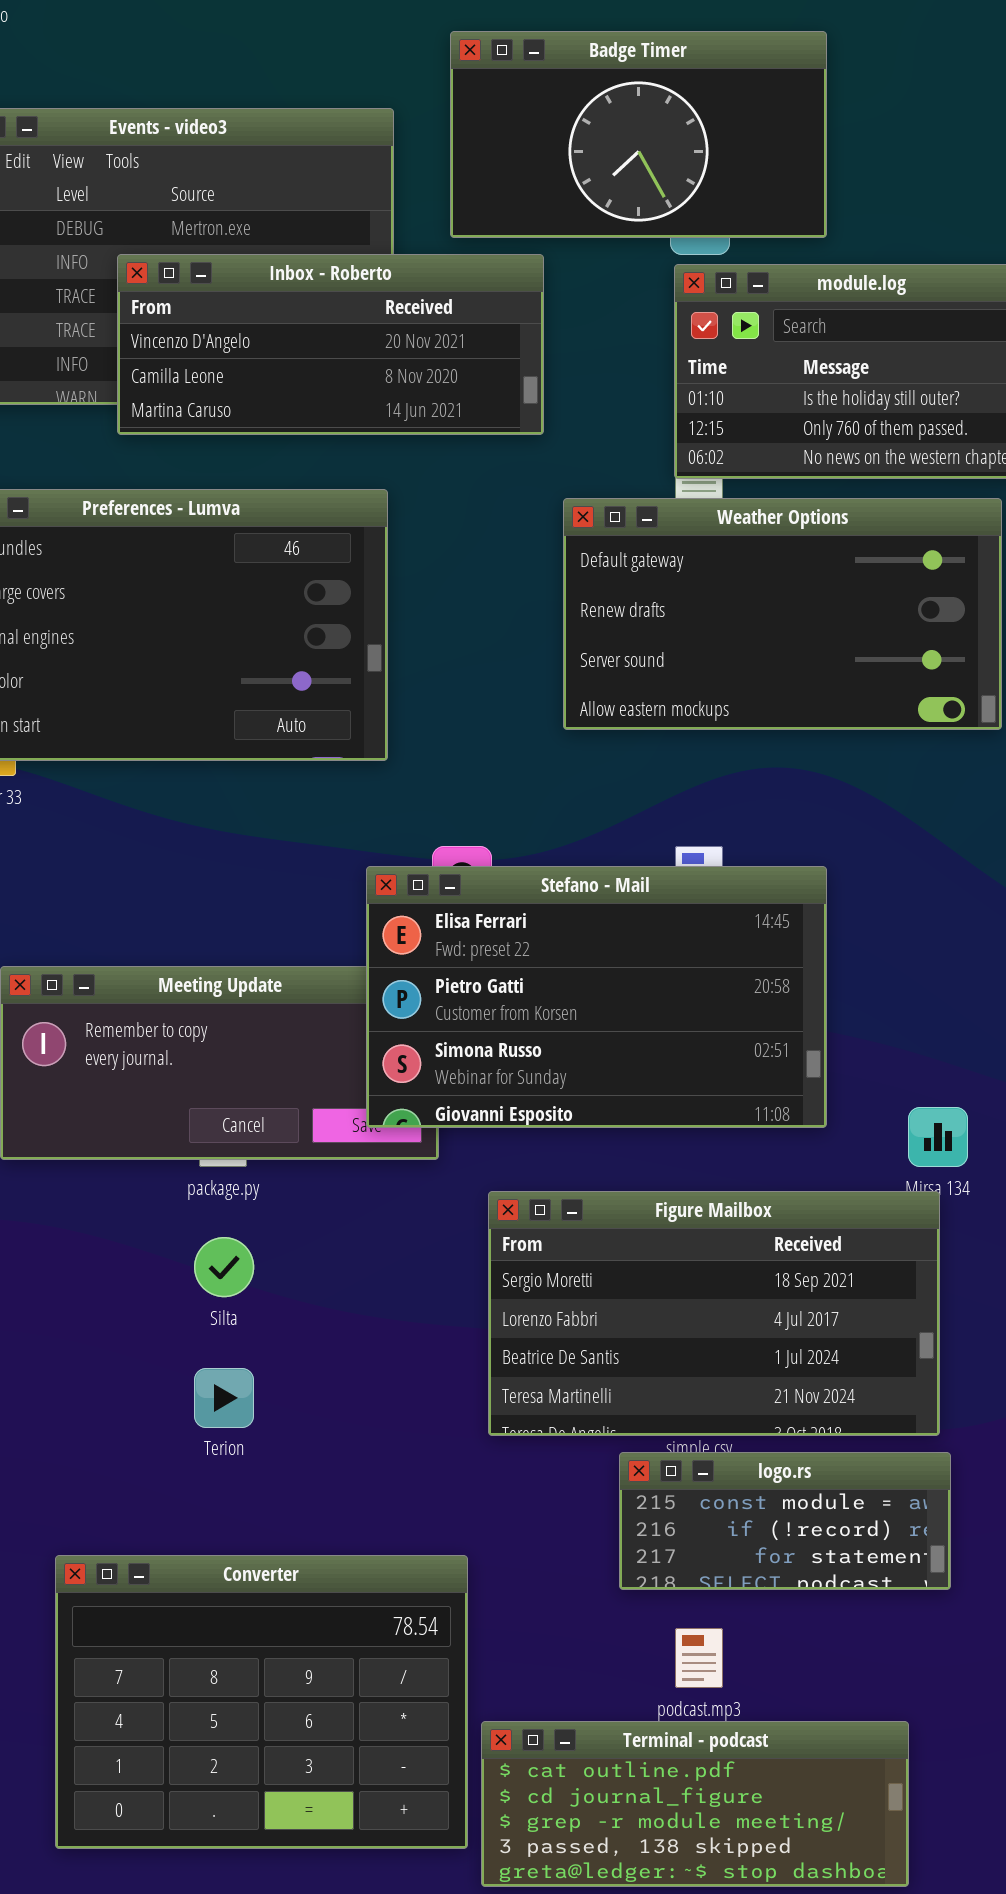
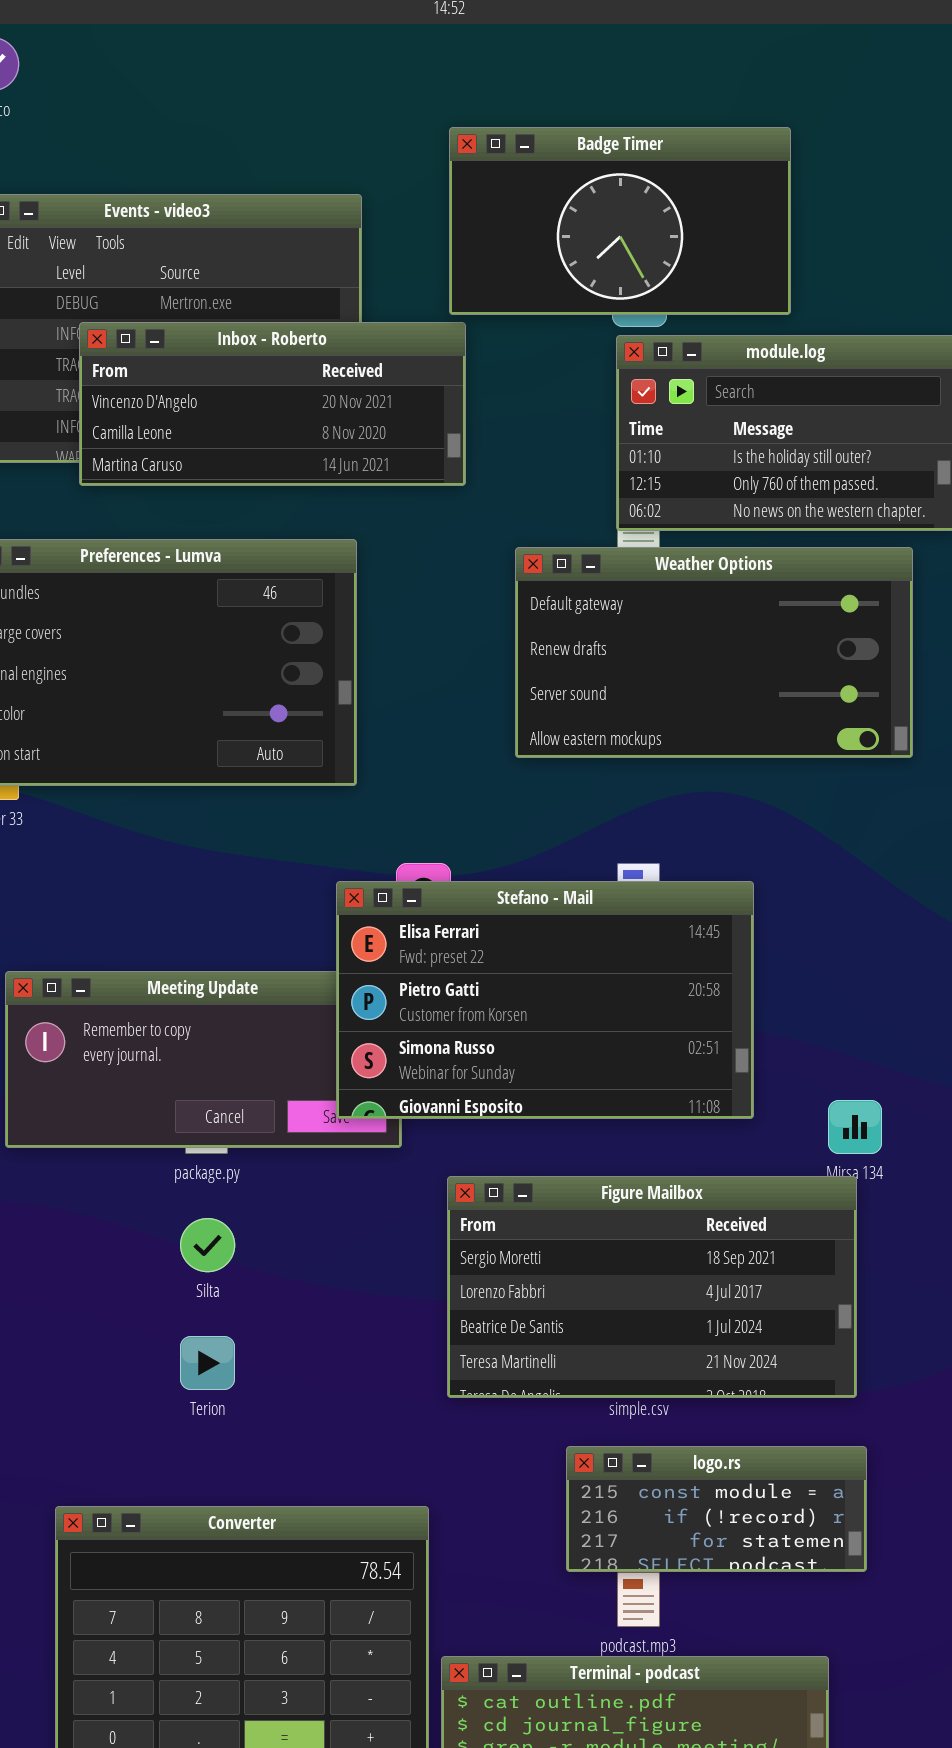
Badge Timer: [450,31,827,238] -> [449,127,791,315], moved
Inbox - Roberto: [117,254,544,435] -> [79,322,466,486], moved
logo.rs: [619,1452,951,1590] -> [566,1446,867,1572], moved

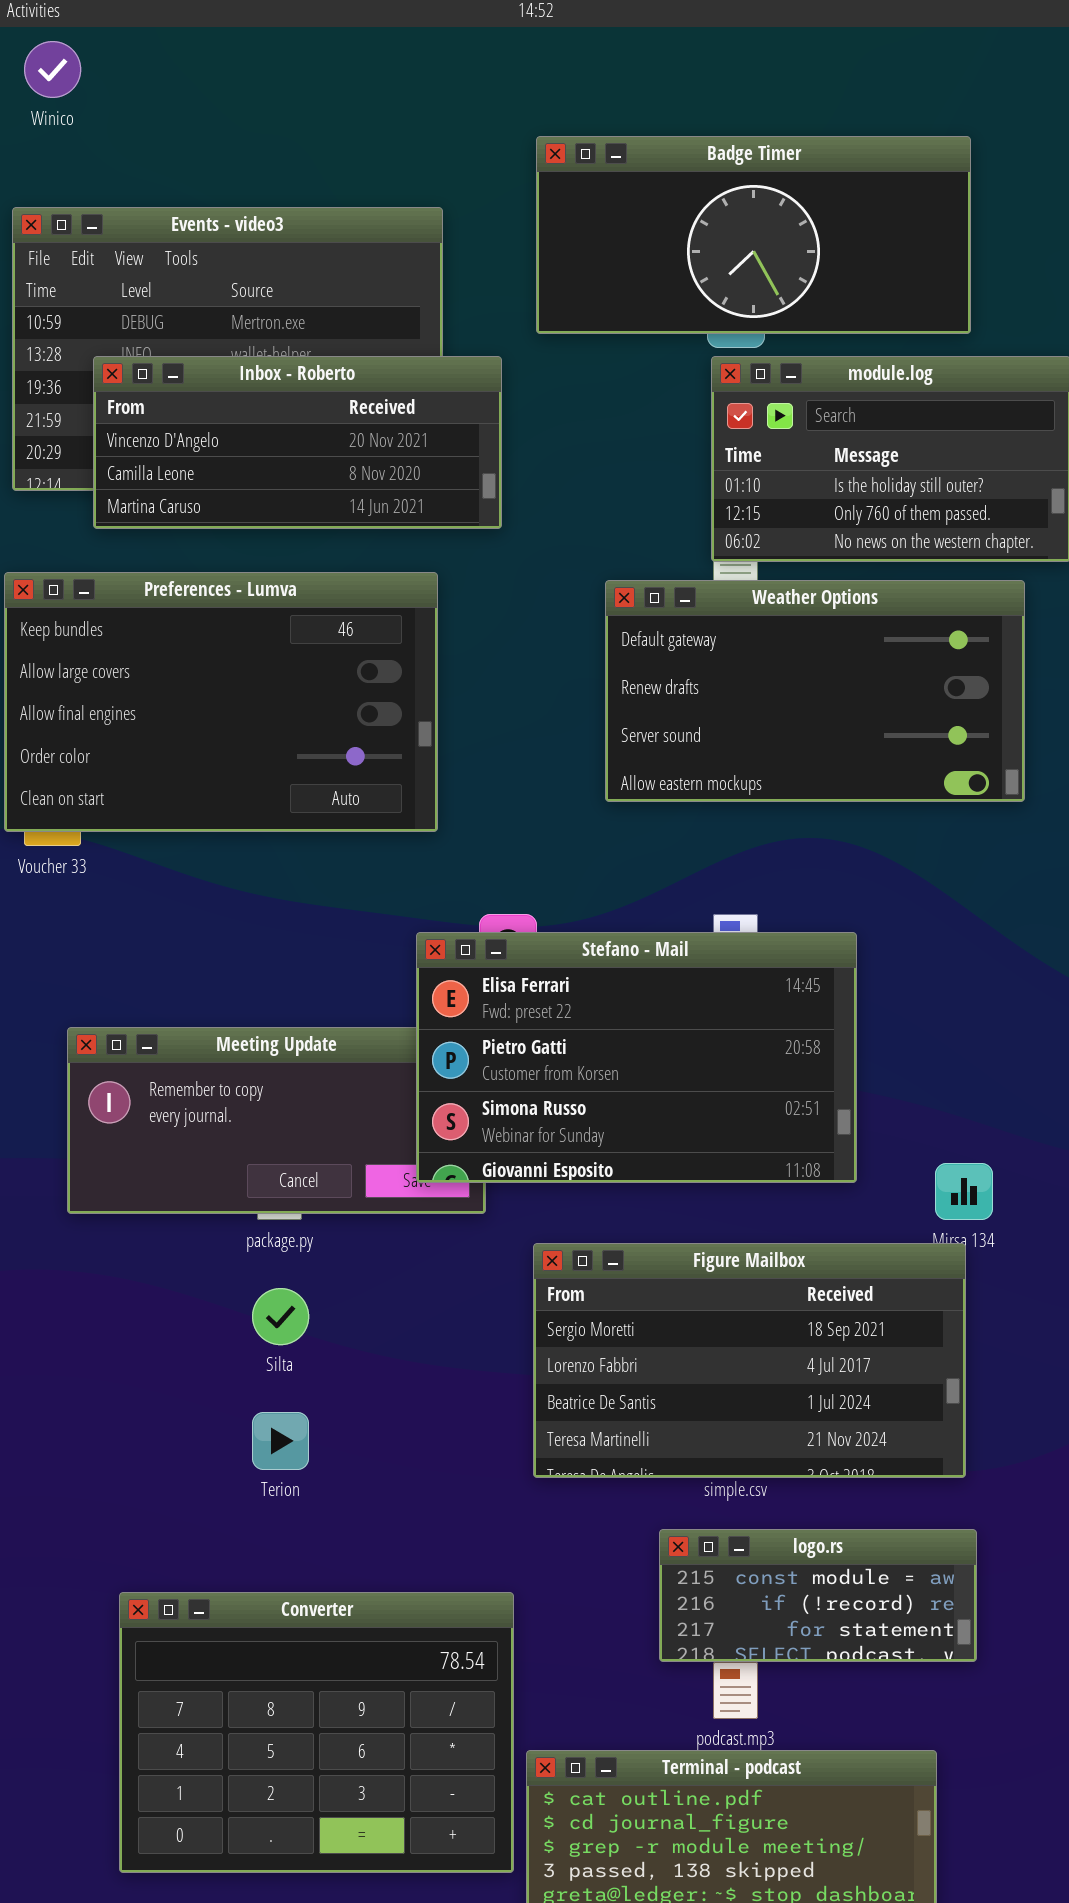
Badge Timer: [449,127,791,315] -> [536,136,971,334], resized
Inbox - Roberto: [79,322,466,486] -> [93,356,502,529], moved

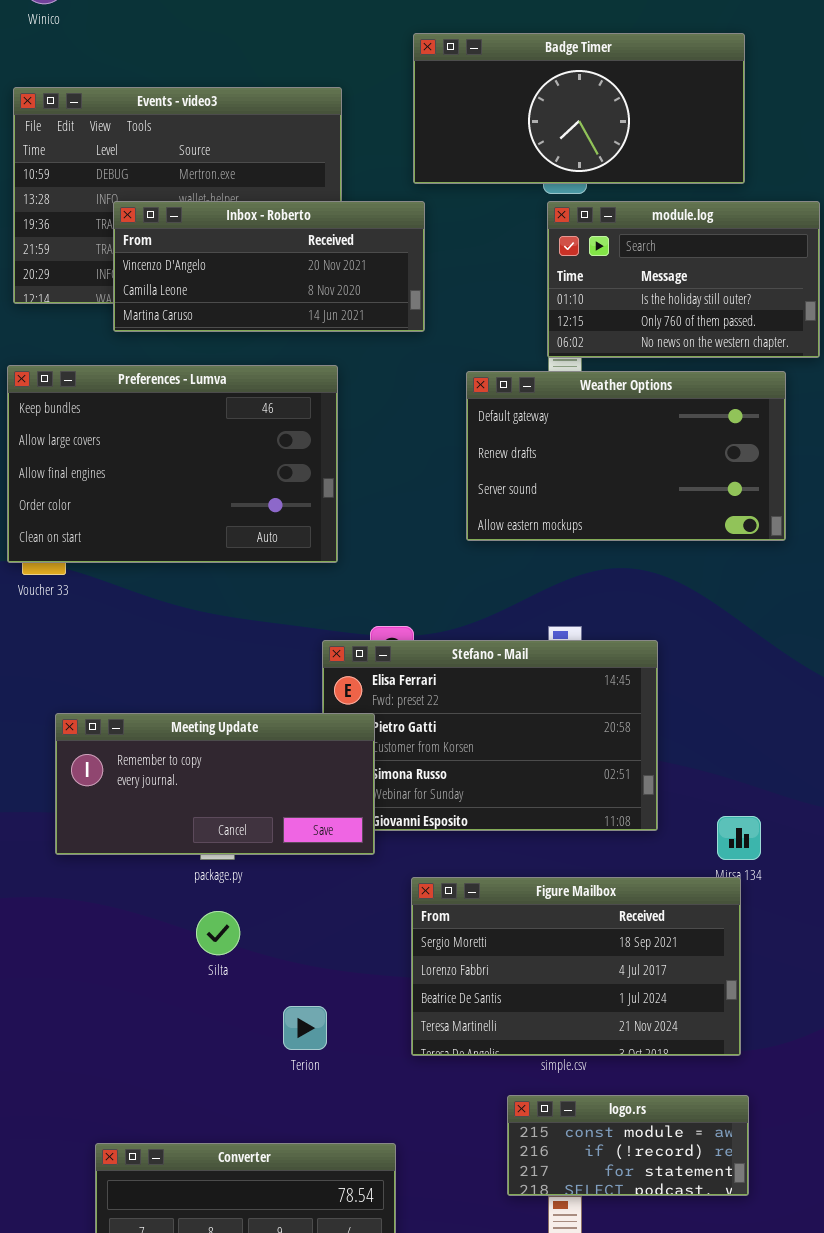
Inbox - Roberto: [93,356,502,529] -> [113,201,425,332], moved
Meeting Update: [67,1027,486,1214] -> [55,713,375,855], raised
Terion: [252,1412,309,1470] -> [283,1006,327,1050], moved

